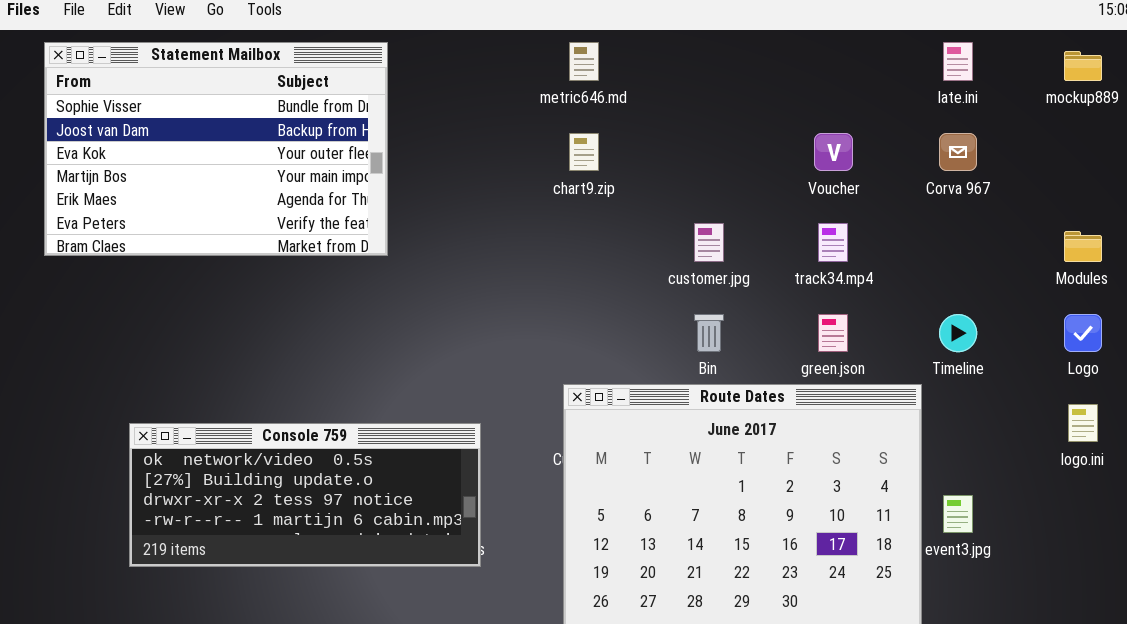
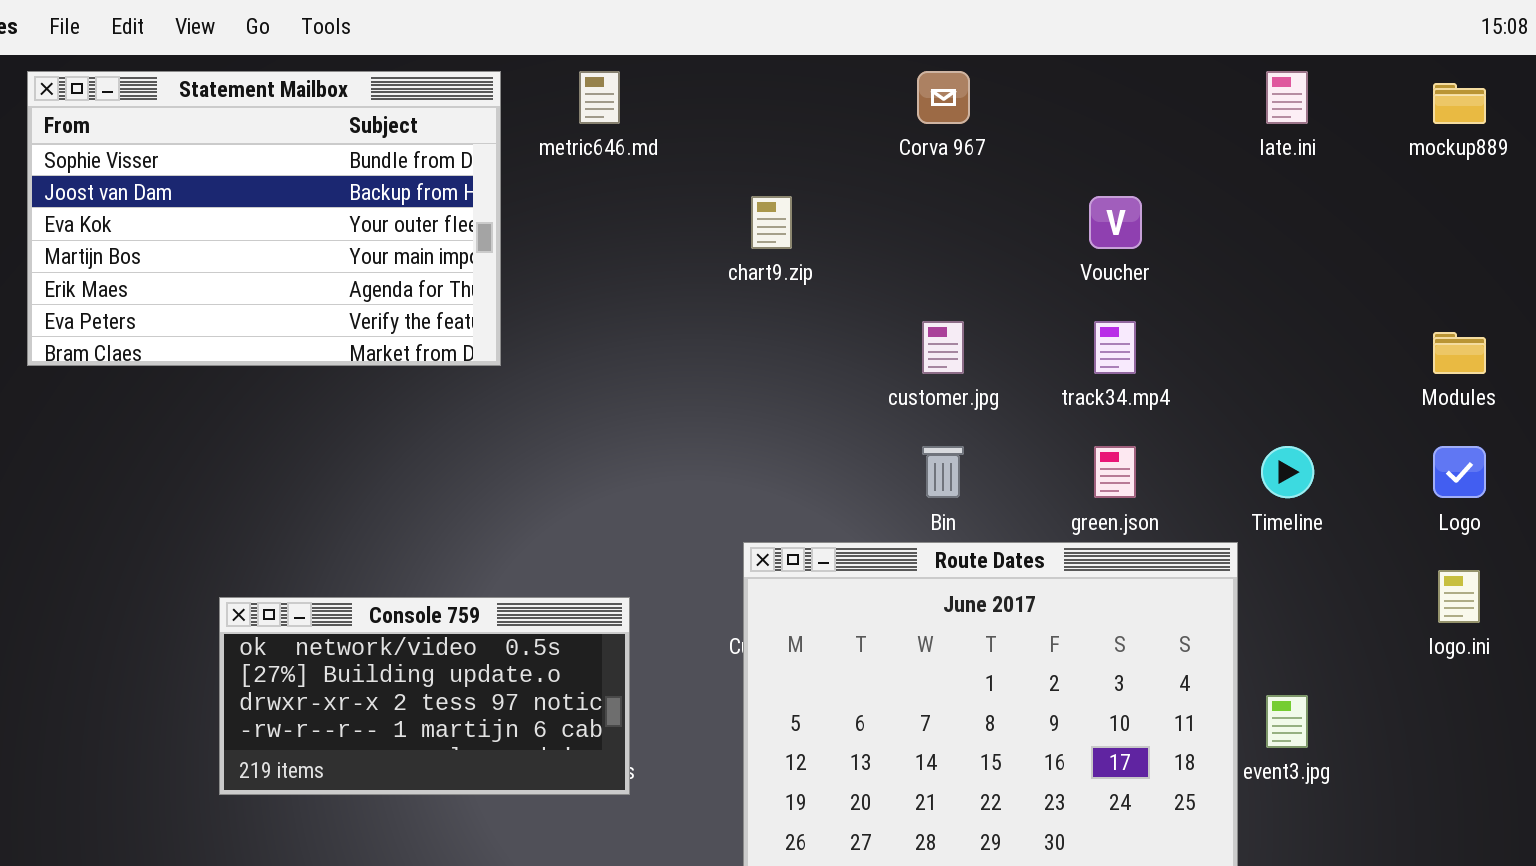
metric646.md: [569,42,599,81] -> [579,71,620,124], moved
Corva 967: [939,133,977,171] -> [917,71,970,124], moved
Console 759: [129,423,481,567] -> [219,597,630,795], resized

